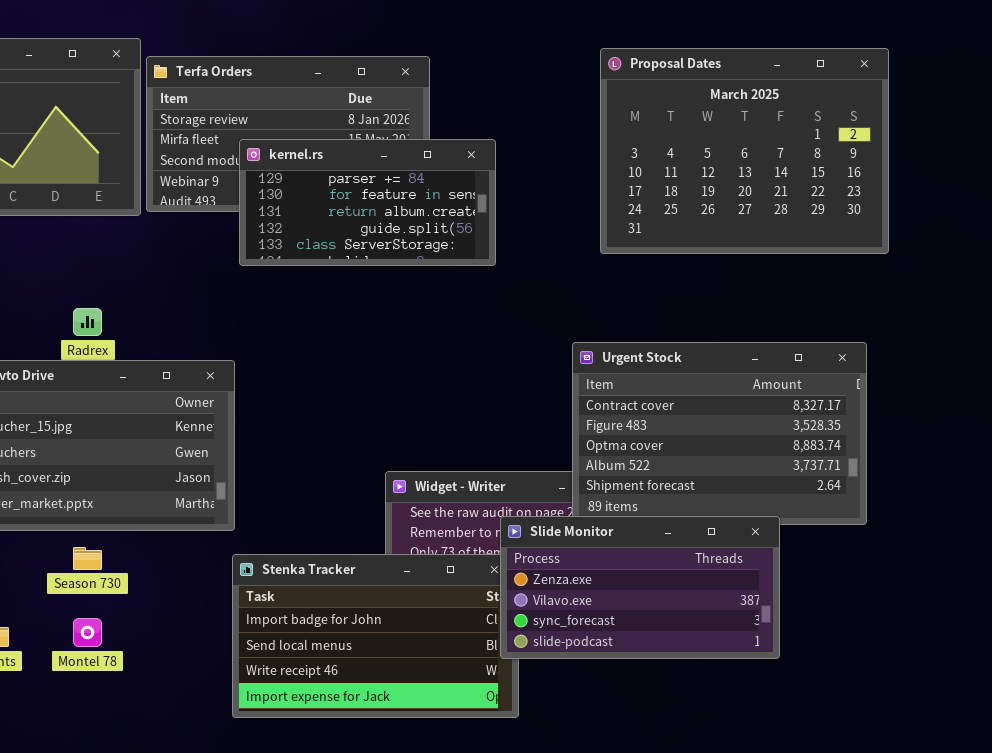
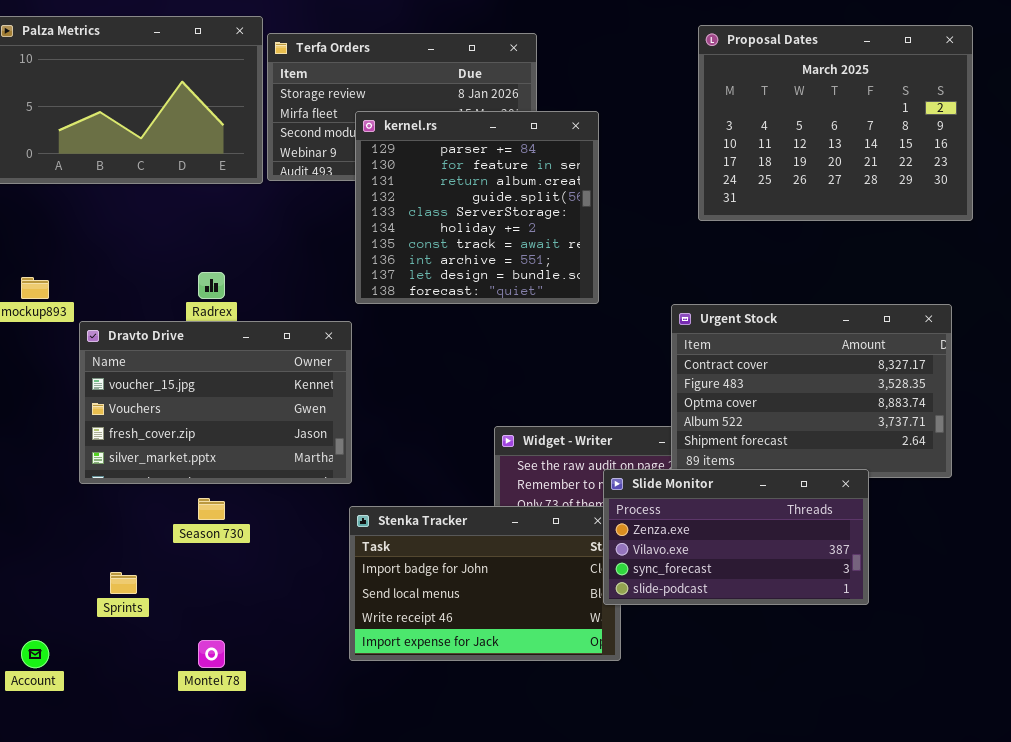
kernel.rs: [239,139,496,266] -> [355,111,599,304], resized
Montel 78: [73,618,102,647] -> [198,640,225,668], moved

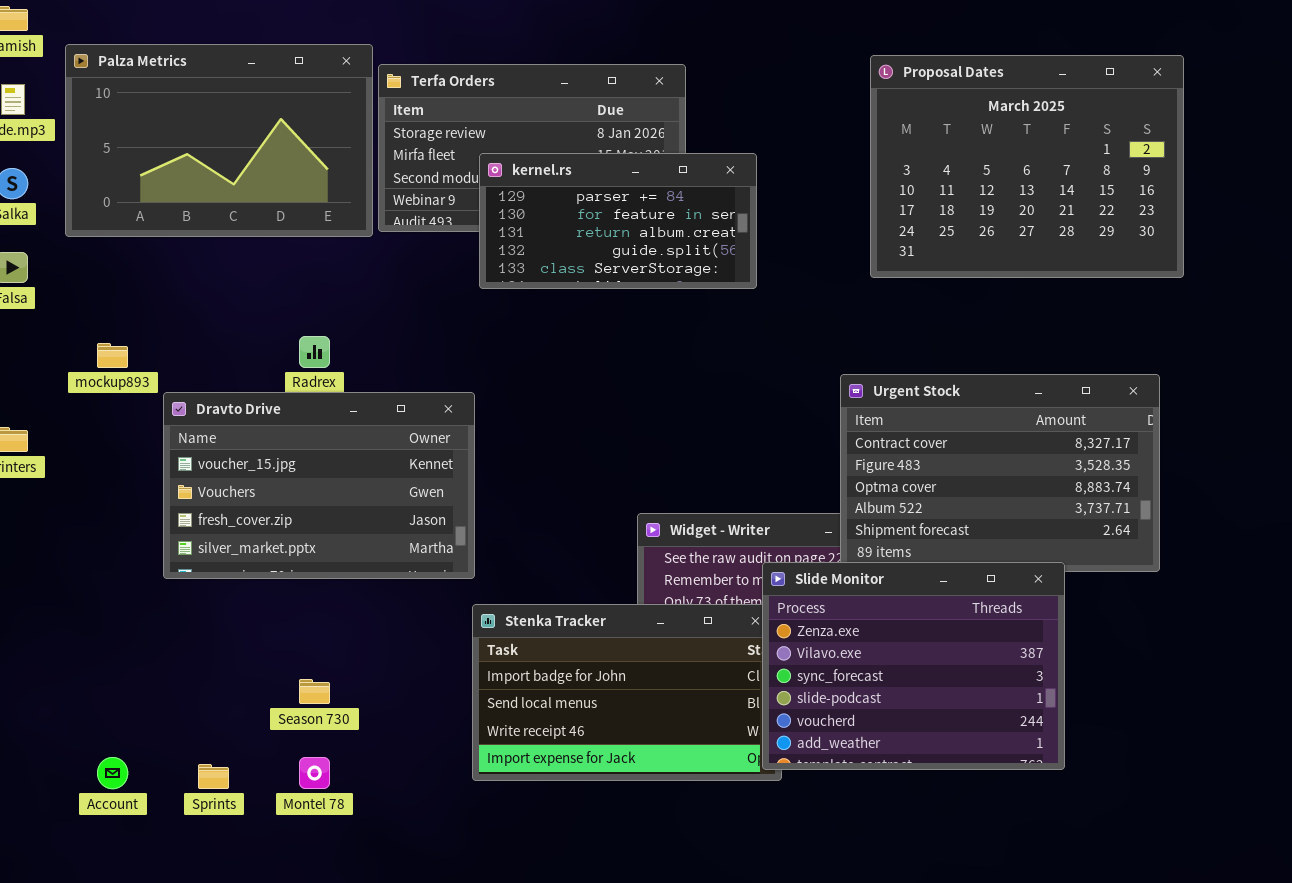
kernel.rs: [355,111,599,304] -> [479,153,757,289], resized
Slide Monitor: [603,469,869,605] -> [762,562,1065,770], resized
Season 730: [198,498,225,520] -> [299,679,330,704], moved
Sprints: [110,572,137,594] -> [198,764,229,789], moved

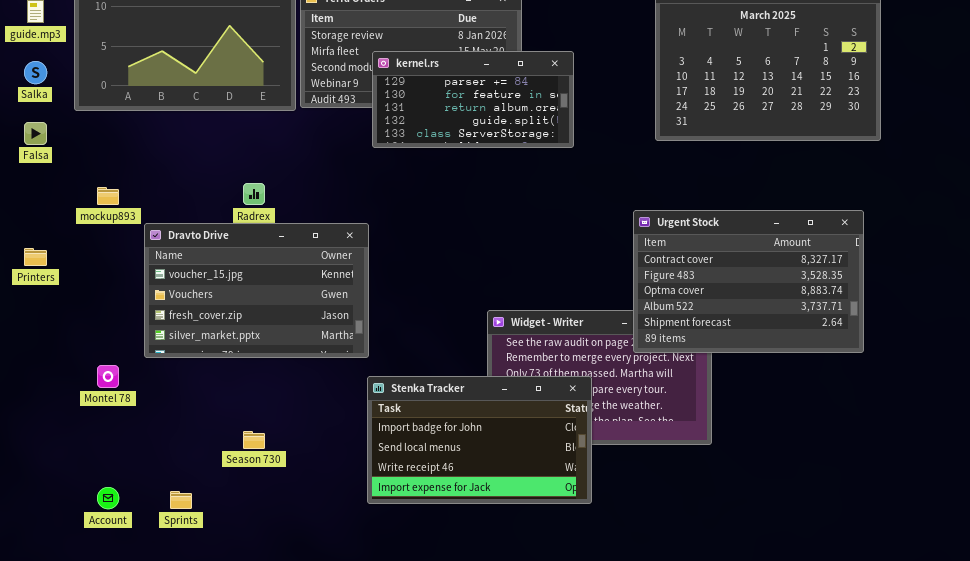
Slide Monitor: [762,562,1065,770] -> none, closed
Montel 78: [299,757,330,789] -> [97,365,119,388], moved

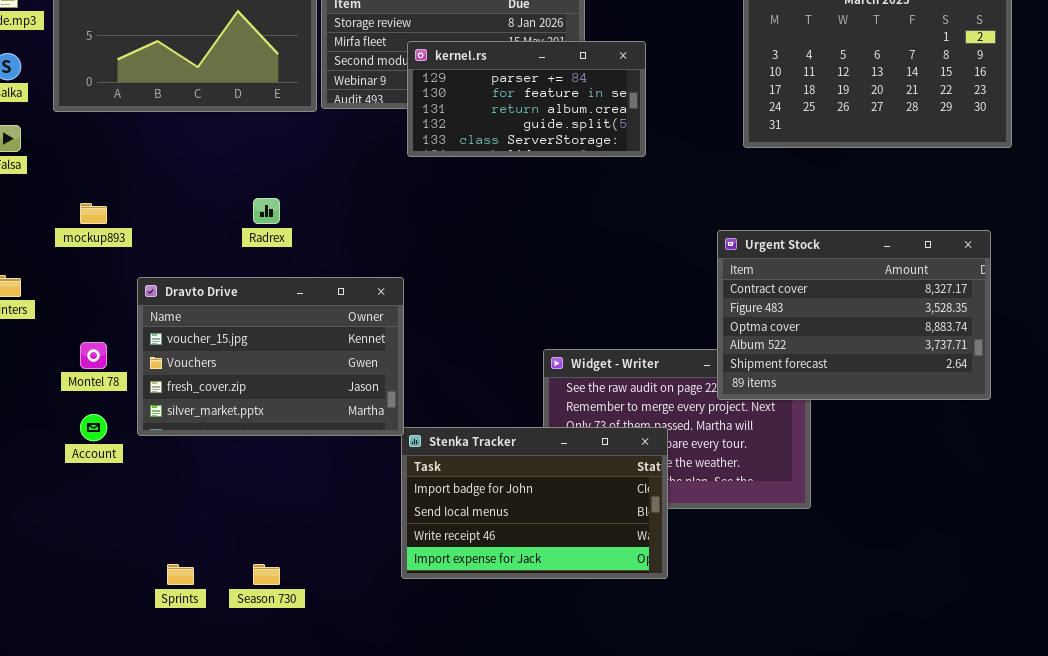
Dravto Drive: [144,223,369,358] -> [137,277,404,436], moved
Montel 78: [97,365,119,388] -> [80,342,107,369], moved
Season 730: [243,431,265,449] -> [253,564,280,585], moved
Account: [97,487,119,509] -> [80,414,107,441], moved

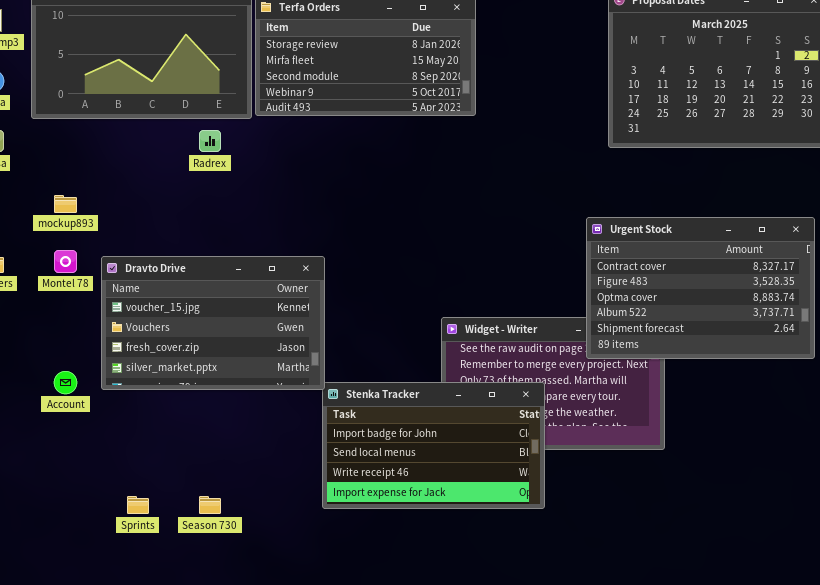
kernel.rs: [407,41,646,157] -> none, closed
Radrex: [253,198,280,224] -> [199,130,221,152], moved
Montel 78: [80,342,107,369] -> [54,250,77,273], moved

